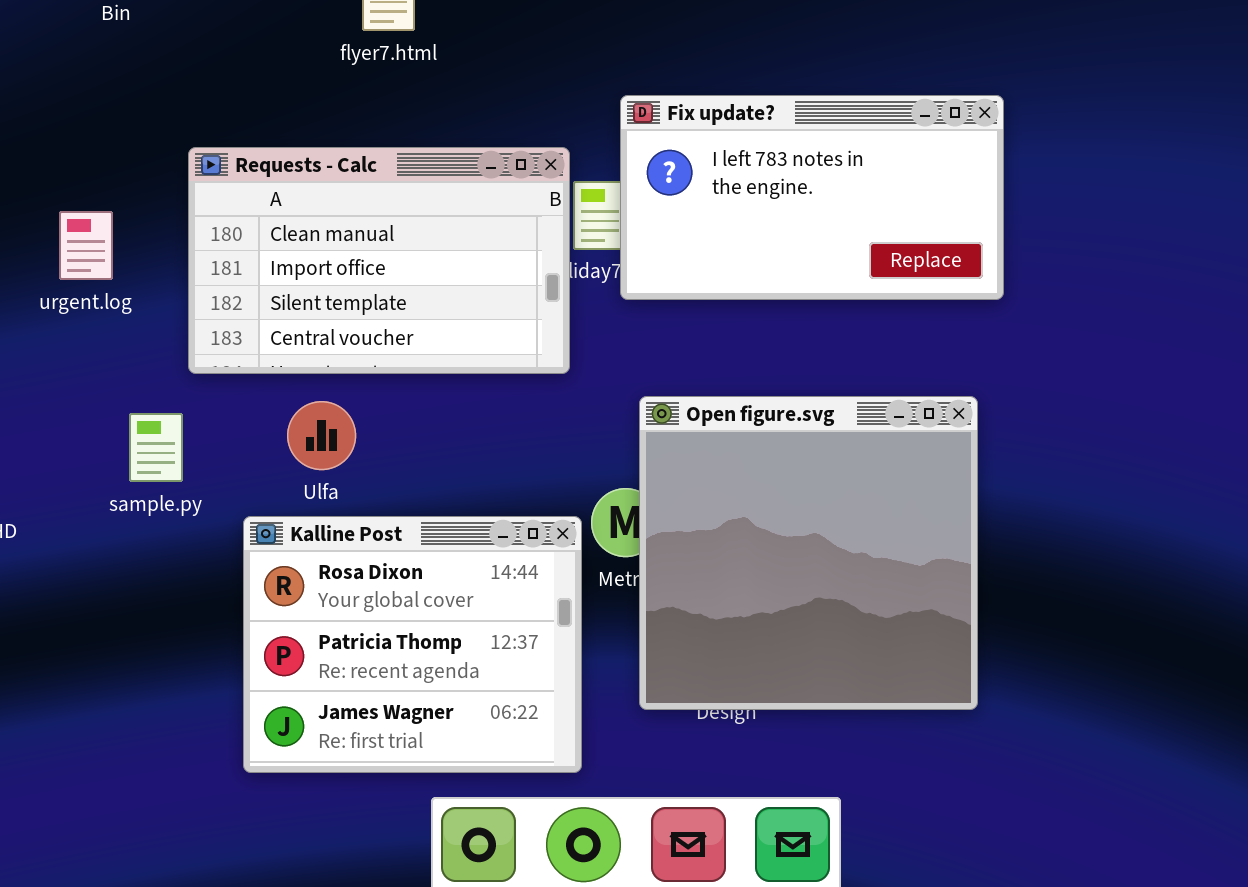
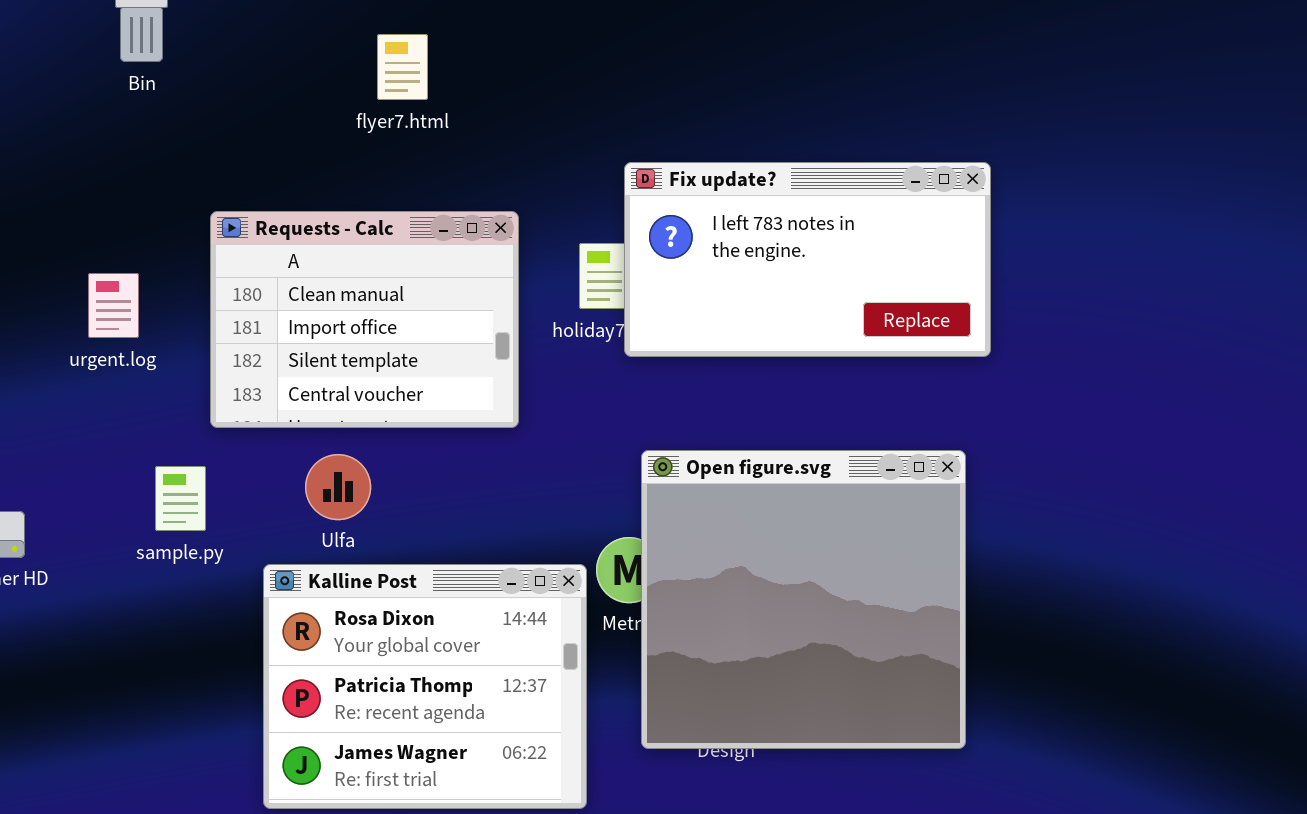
Requests - Calc: [188,147,570,374] -> [210,211,519,428], resized

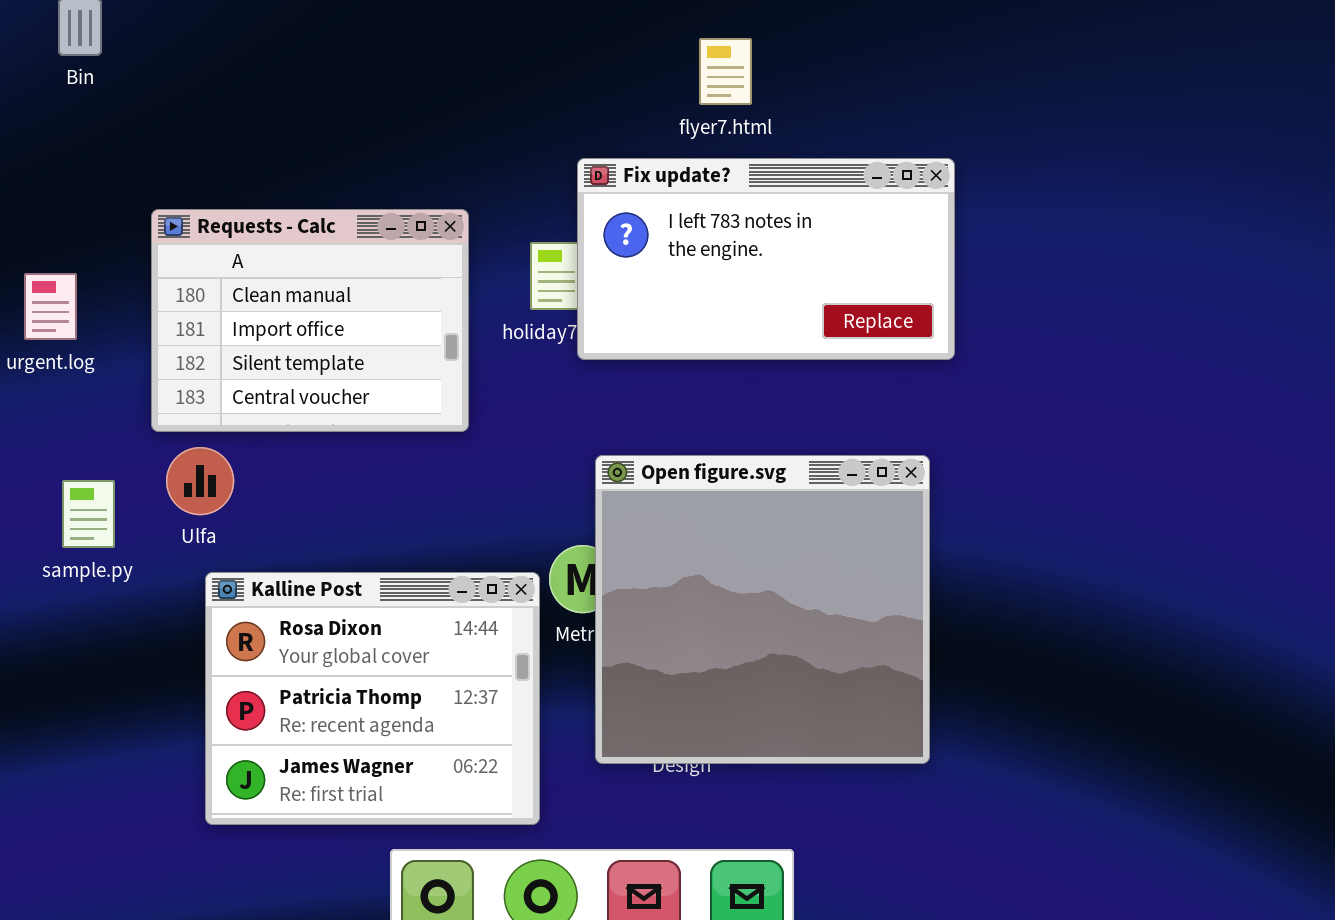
flyer7.html: [377,34,428,100] -> [699,38,752,105], moved
Ulfa: [305,454,371,520] -> [166,447,234,515], moved
sample.py: [155,466,206,531] -> [62,480,115,548], moved

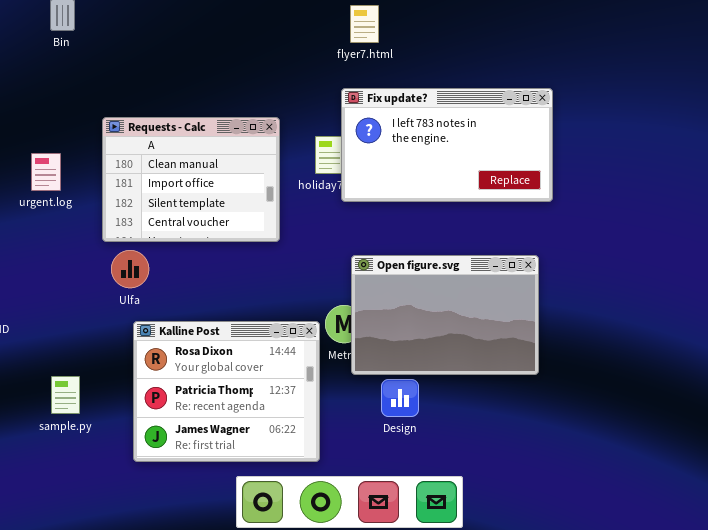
flyer7.html: [699,38,752,105] -> [350,5,379,43], moved
Open figure.svg: [595,455,930,764] -> [351,255,539,375], resized
sample.py: [62,480,115,548] -> [51,376,80,414], moved

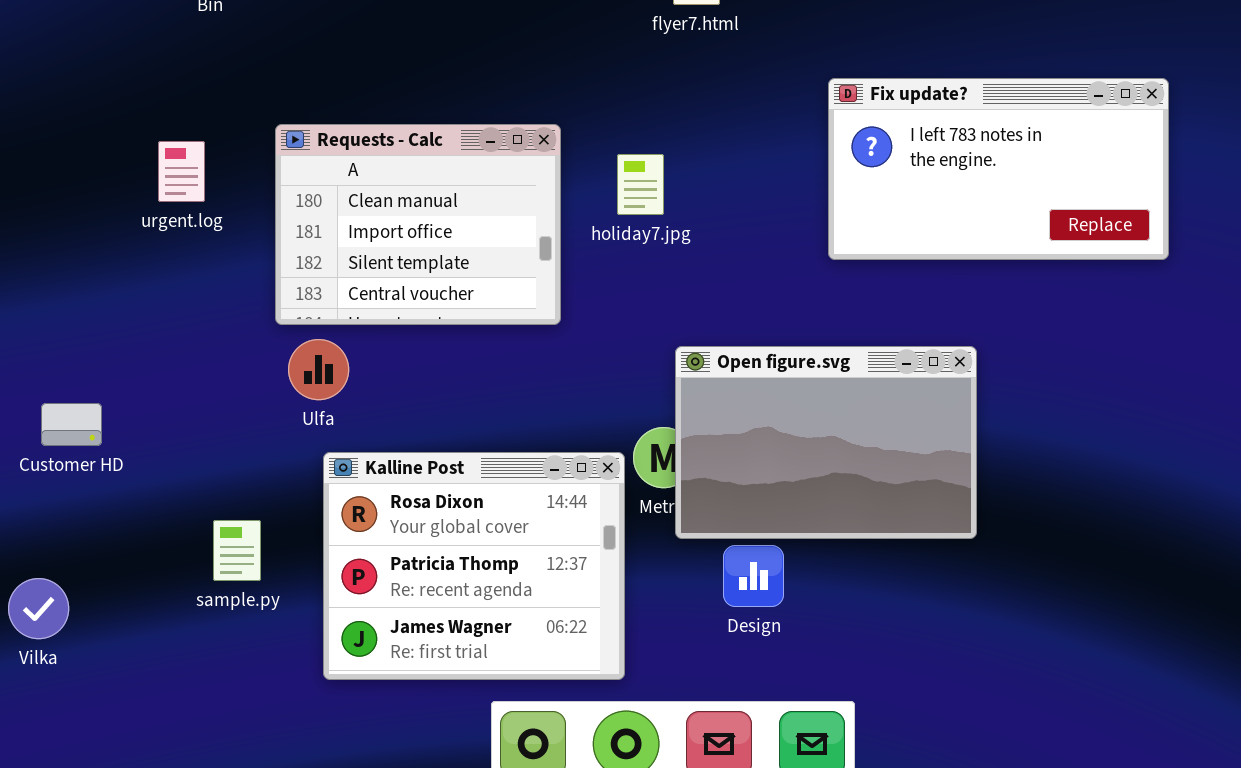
Fix update?: [341,88,553,202] -> [828,78,1169,260], moved
urgent.log: [31,153,61,191] -> [158,141,205,202], moved
sample.py: [51,376,80,414] -> [213,520,261,581], moved

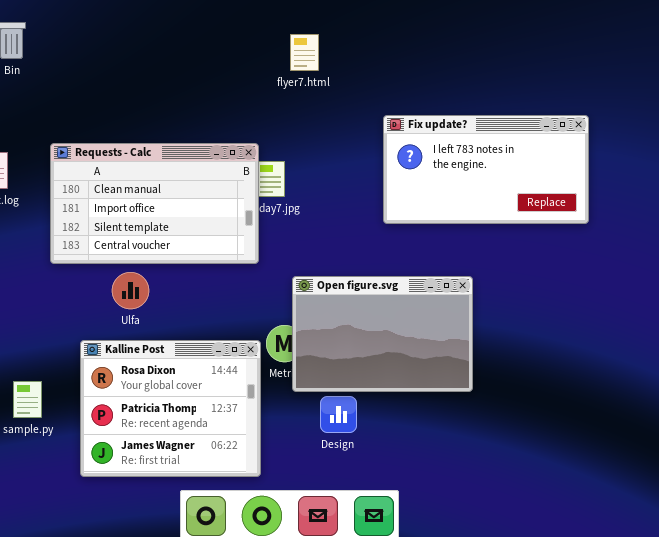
Requests - Calc: [275,124,561,325] -> [50,143,259,264], resized
Ulfa: [288,339,349,400] -> [112,272,149,309], moved

